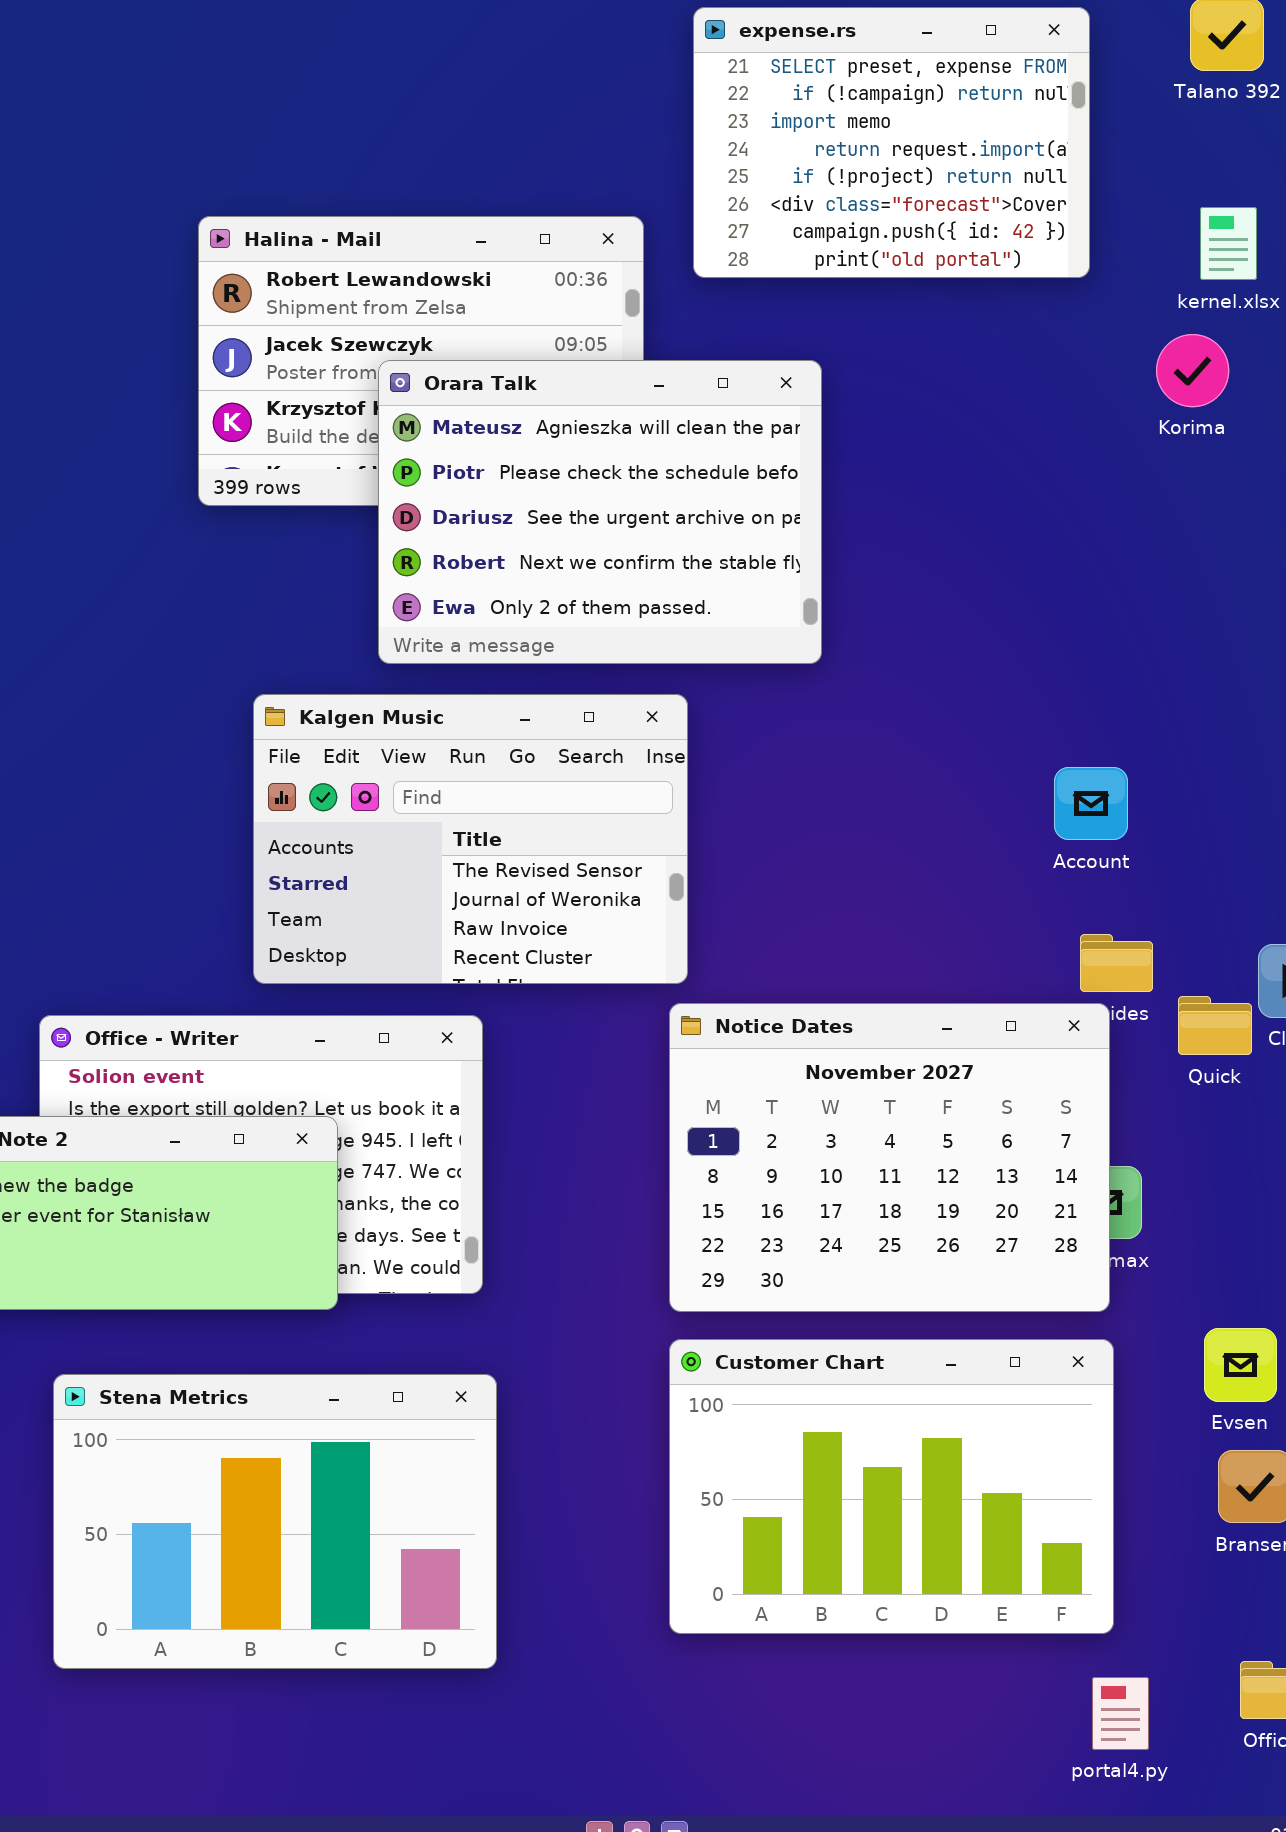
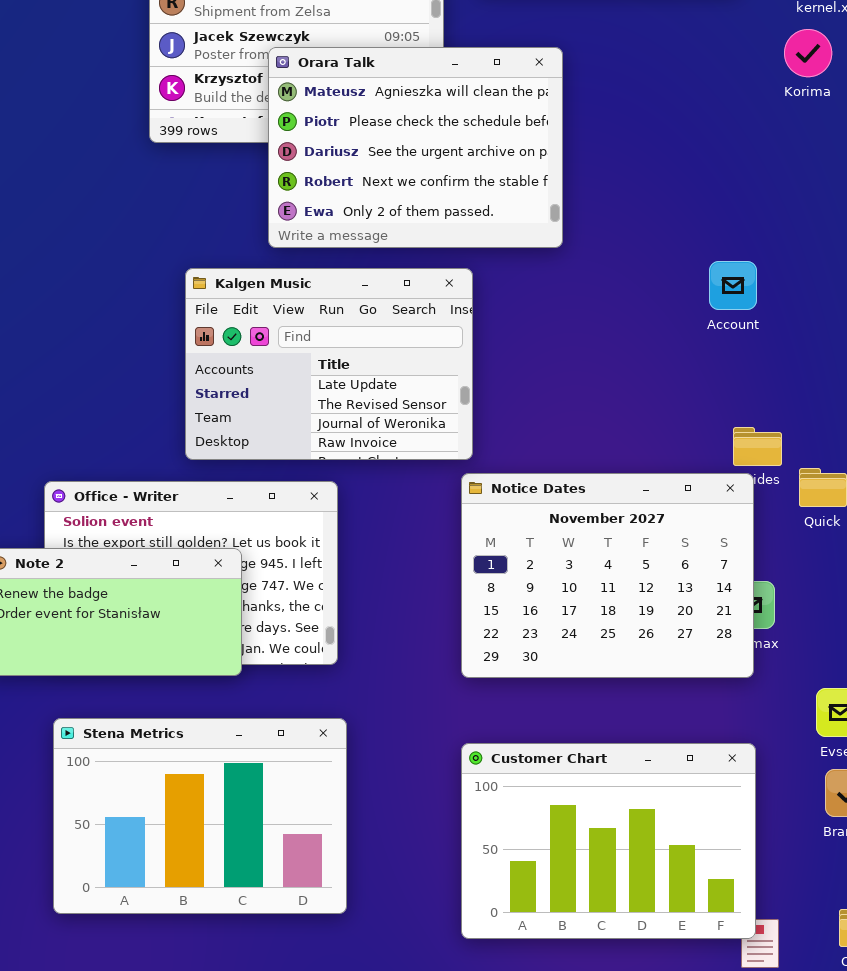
Kalgen Music: [253,694,688,984] -> [185,268,473,460], scrolled up 1 row
Account: [1054,767,1128,840] -> [709,261,757,310], moved
Customer Chart: [669,1339,1114,1634] -> [461,743,756,939], moved

